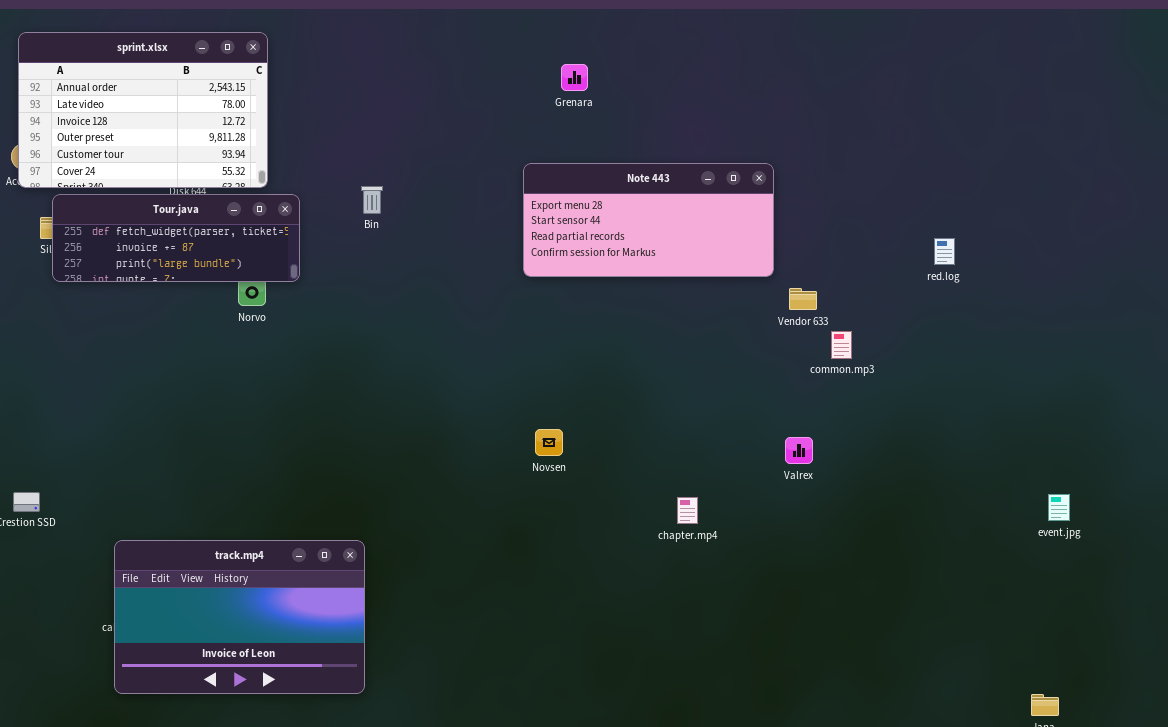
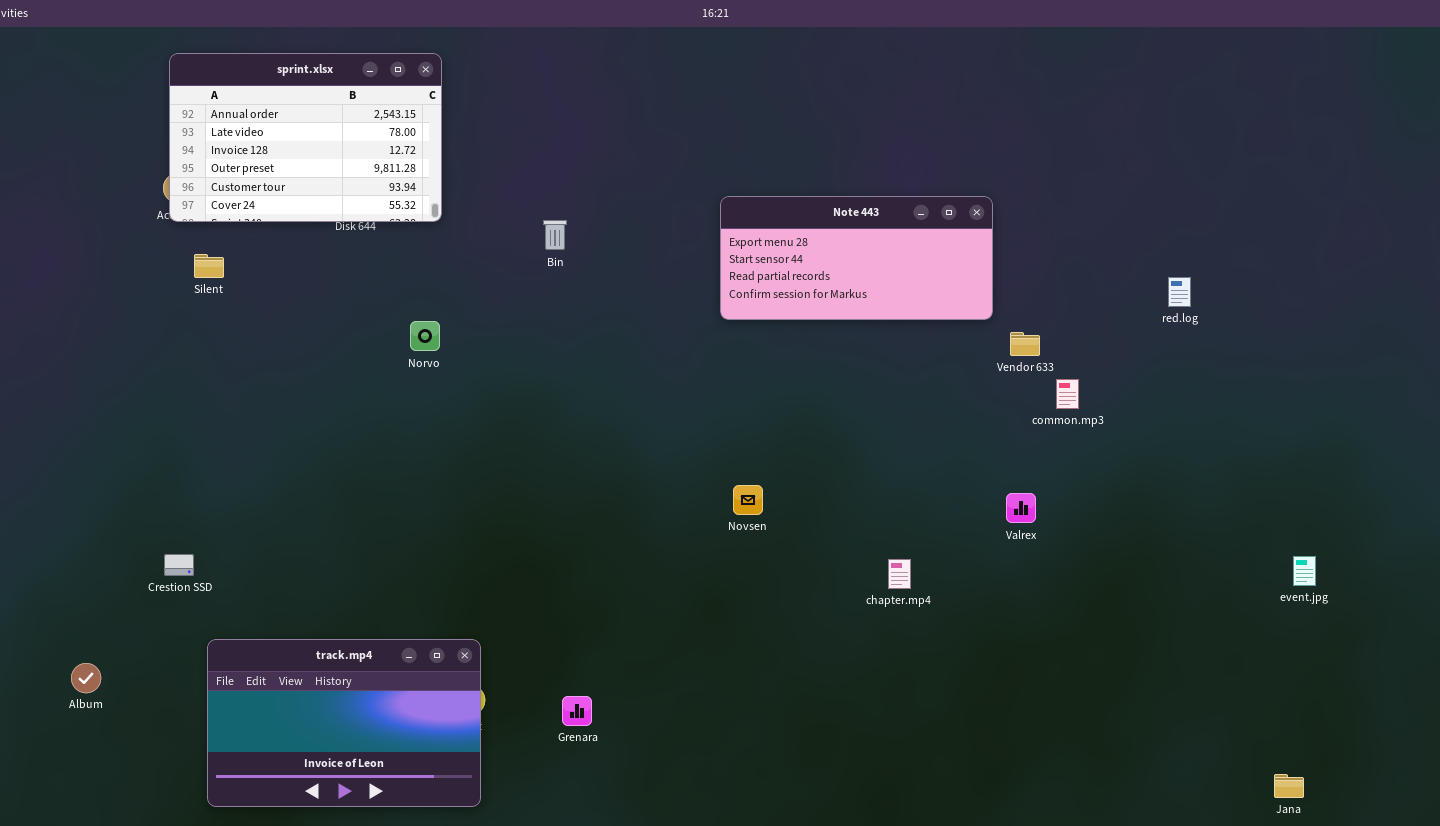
Grenara: [561,64,588,91] -> [562,696,592,726], moved
Tour.java: [52,194,300,282] -> none, closed
track.mp4: [114,540,365,694] -> [207,639,481,807], moved

